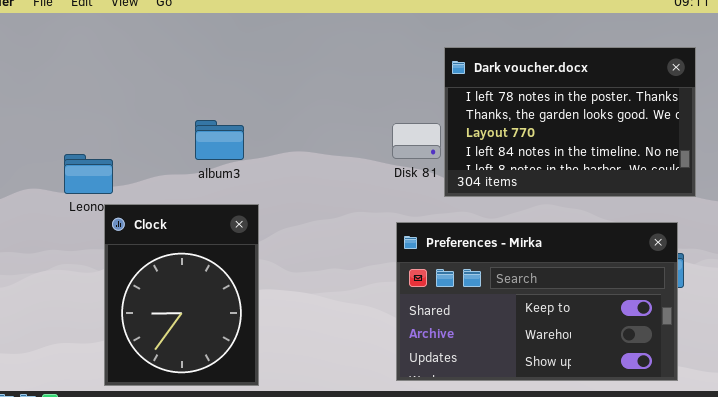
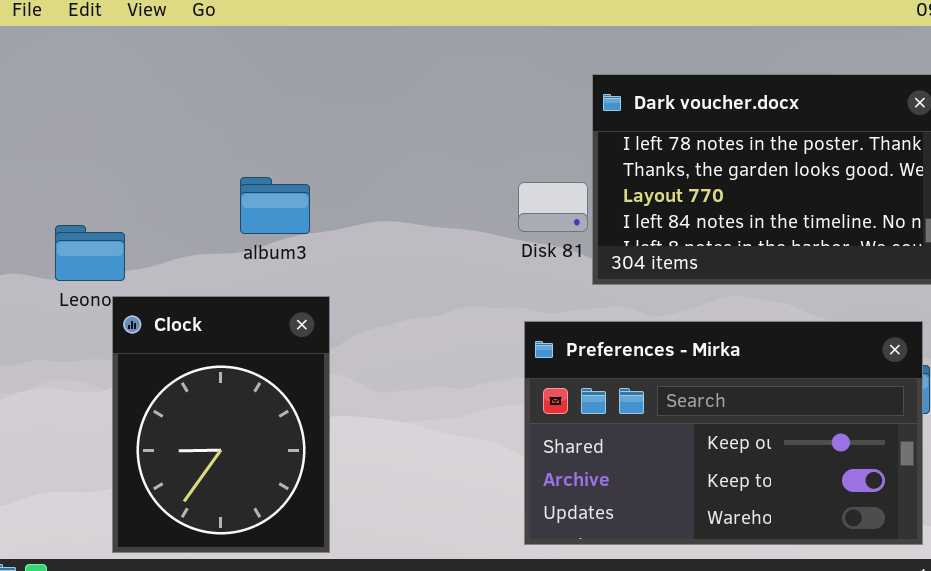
Preferences - Mirka: [396,222,678,381] -> [524,321,923,545], scrolled up 1 row

